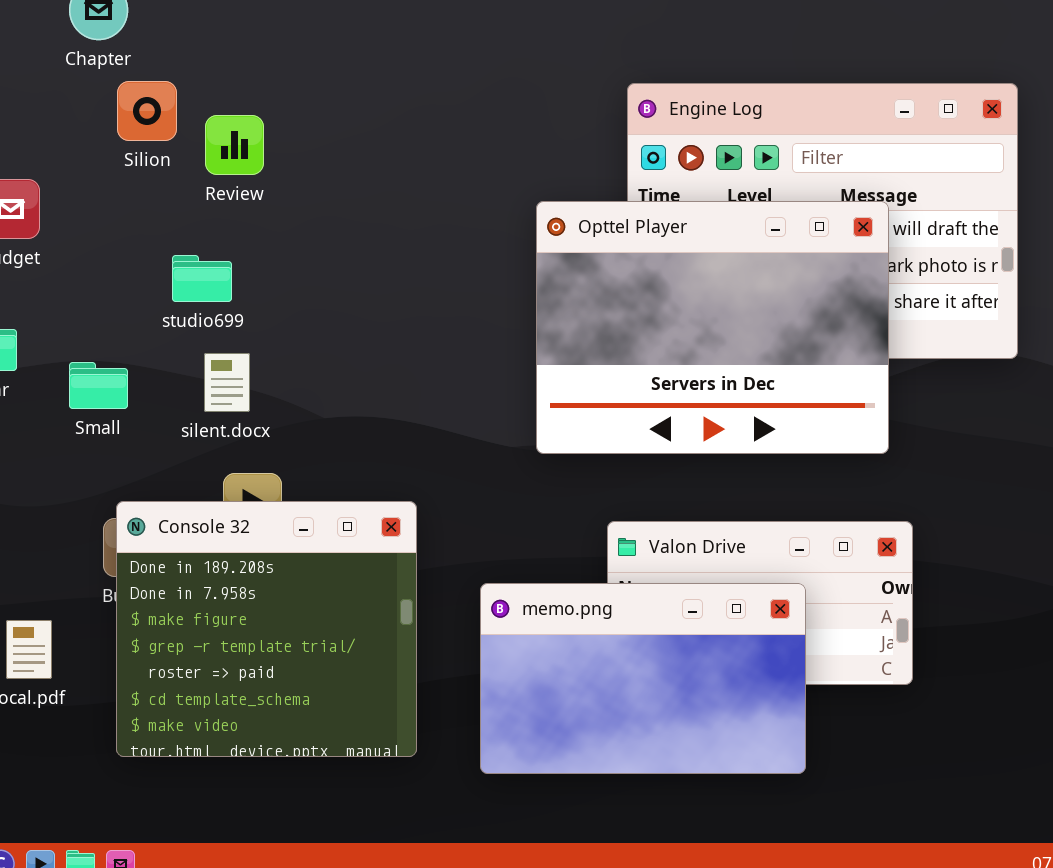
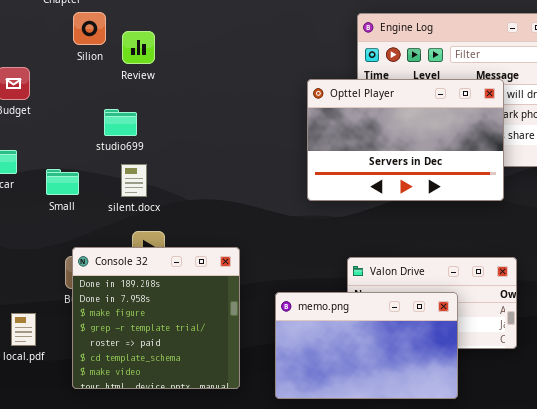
Opttel Player: [536,201,889,454] -> [307,79,504,201], resized

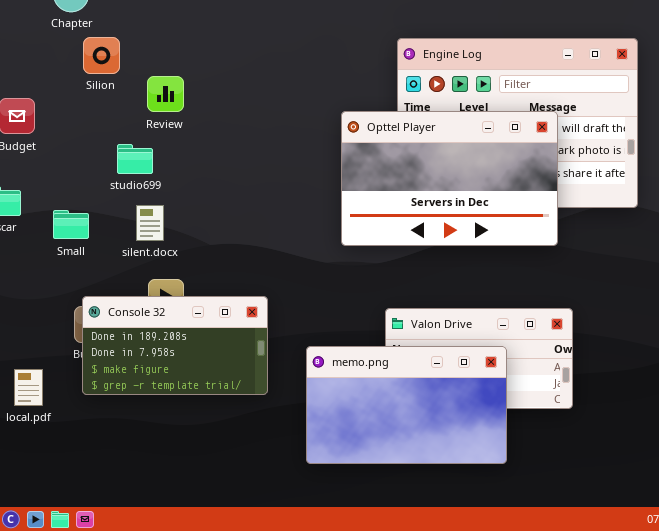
Review: [122,31,155,64] -> [147,76,184,112], moved
Console 32: [72,247,240,389] -> [82,296,268,395], resized

